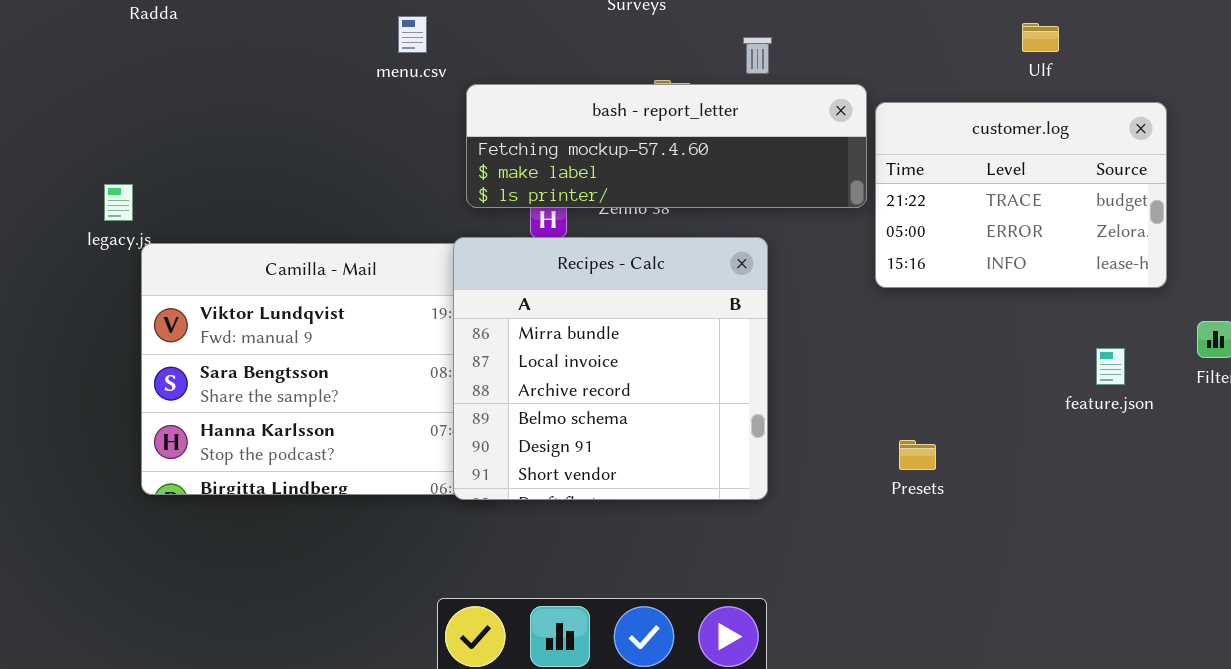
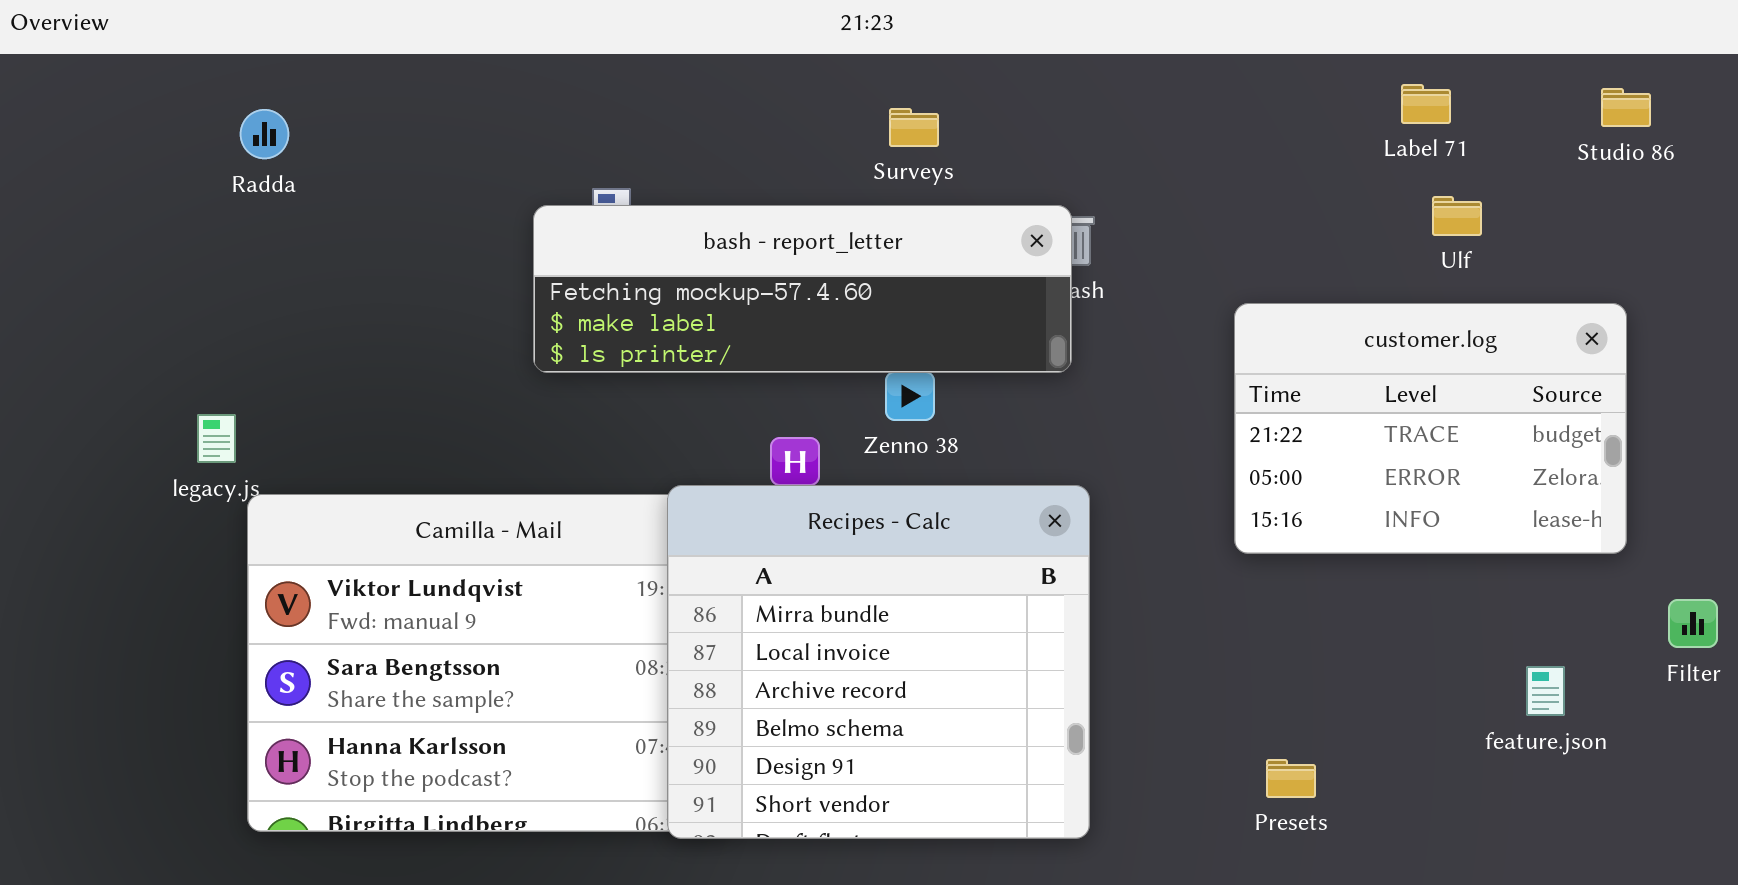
bash - report_letter: [466,84,867,208] -> [533,205,1072,373], moved
feature.json: [1096,348,1125,385] -> [1526,666,1565,716], moved

